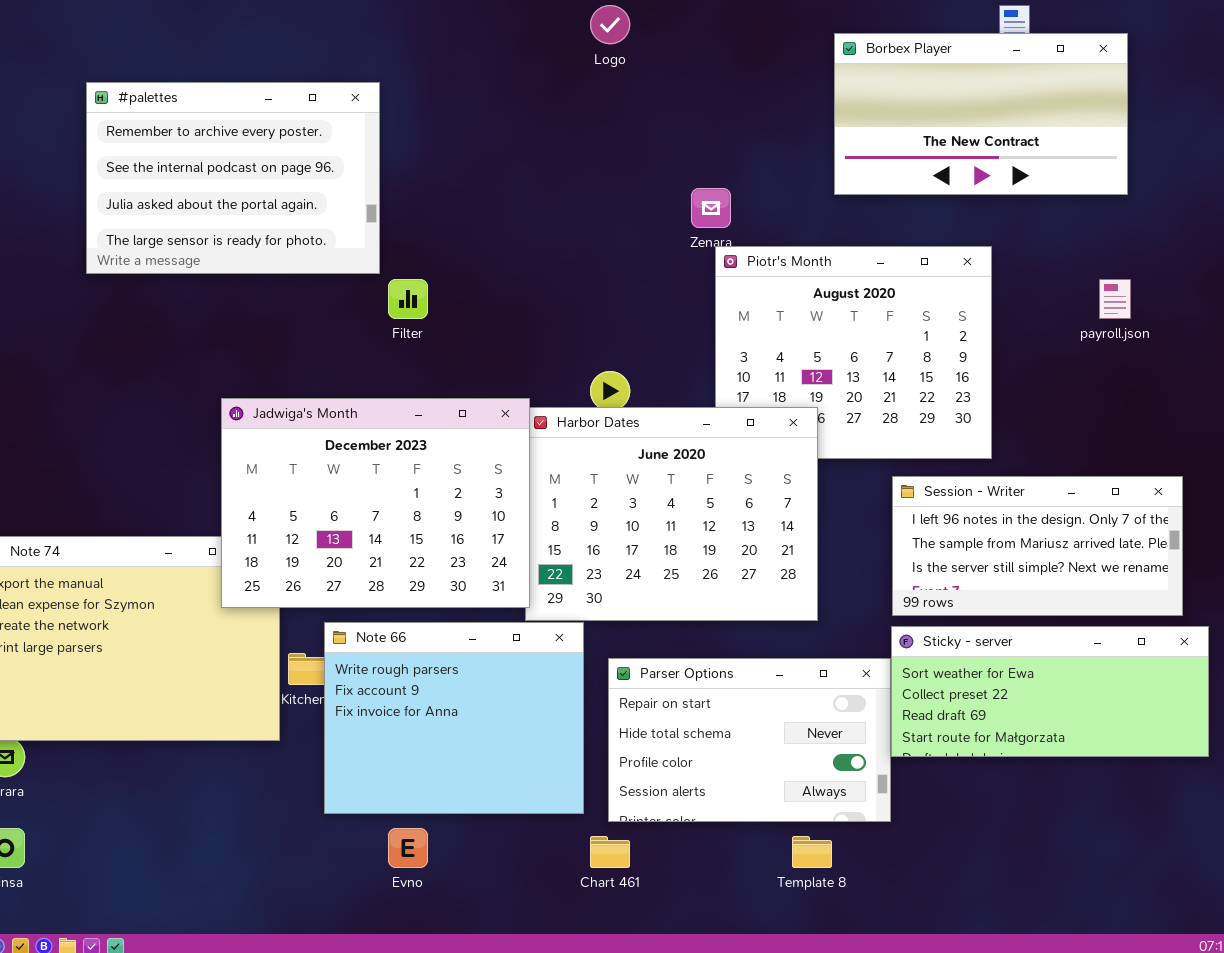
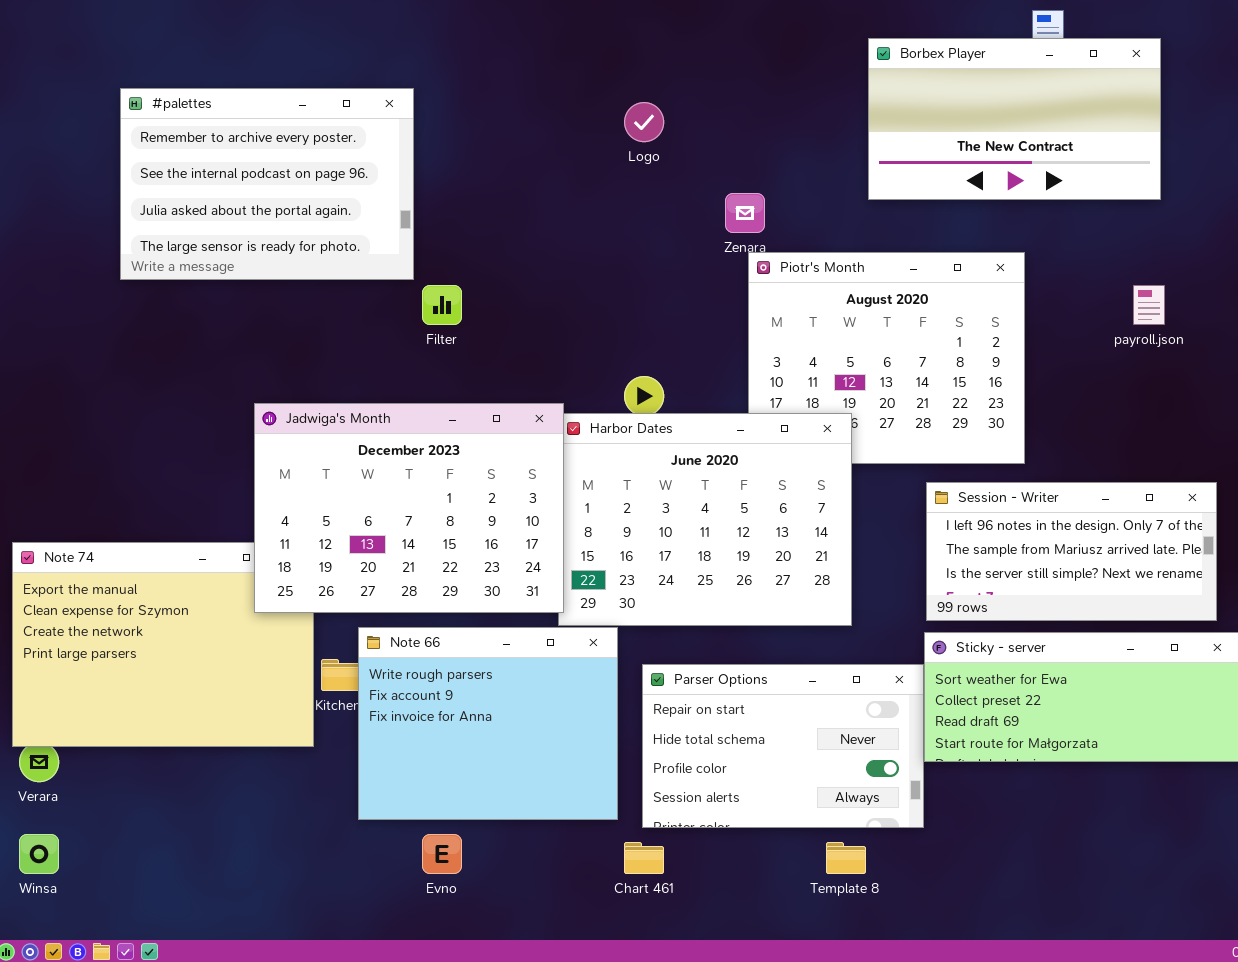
Logo: [590,5,630,44] -> [624,102,664,142], moved

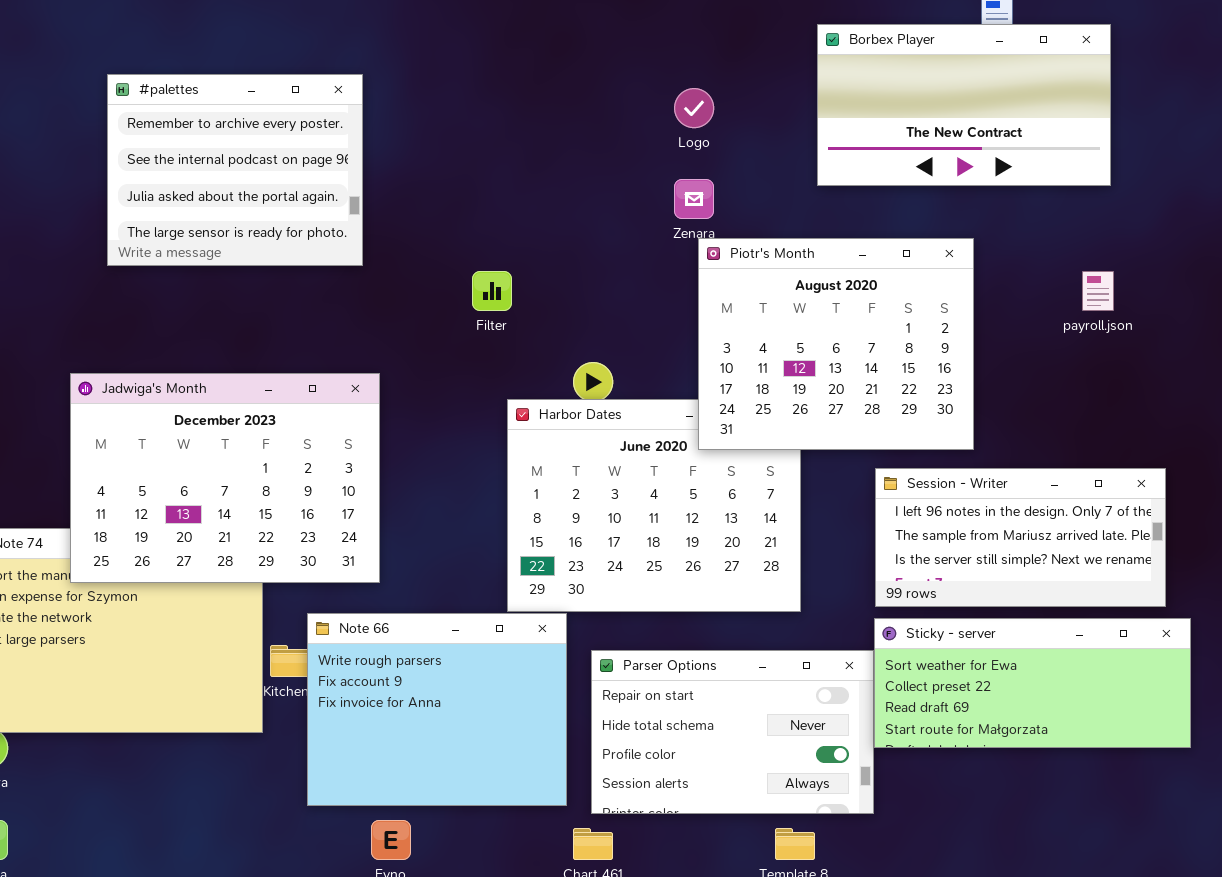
#palettes: [120,88,414,280] -> [107,74,363,266], resized
Logo: [624,102,664,142] -> [674,88,714,128], moved
Piotr's Month: [748,252,1025,464] -> [698,238,974,450], raised
Filter: [422,285,462,325] -> [472,271,512,311], moved
Jadwiga's Month: [254,403,564,613] -> [70,373,380,583], moved

